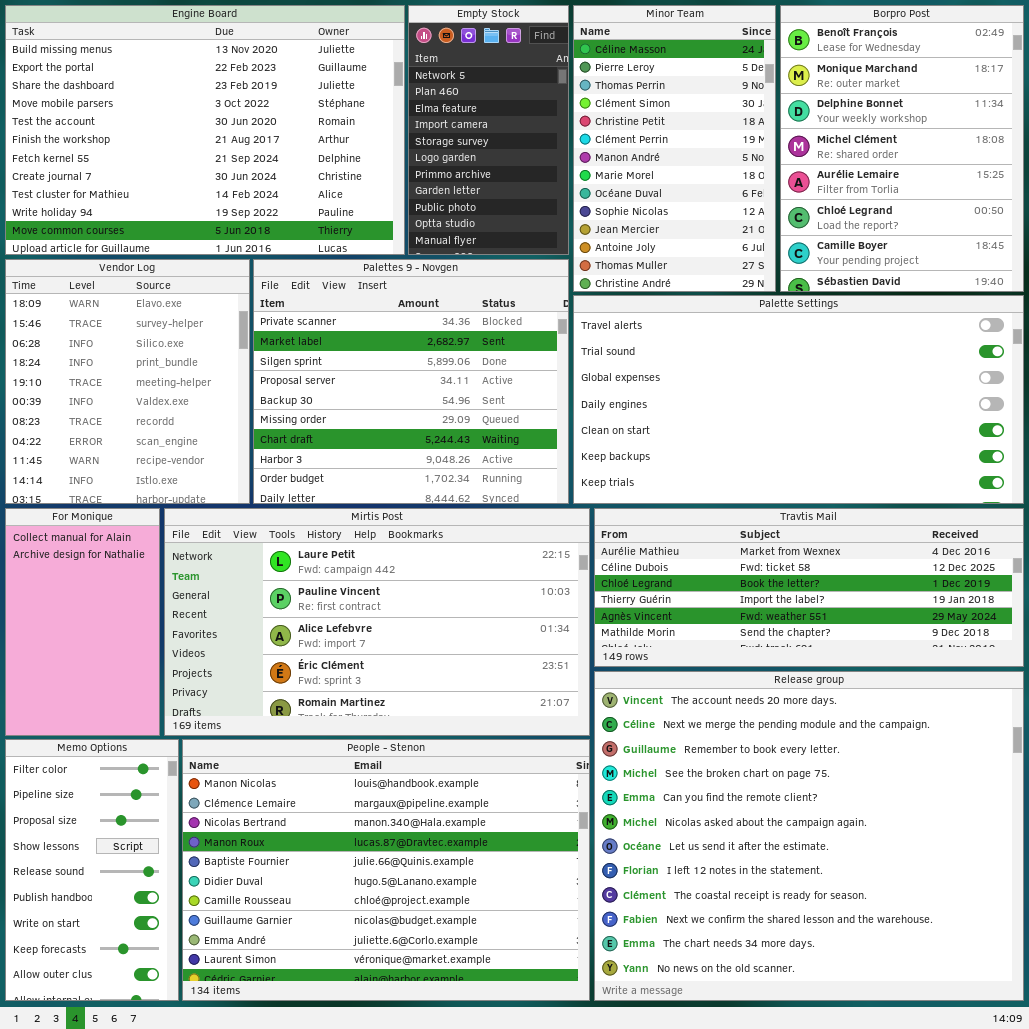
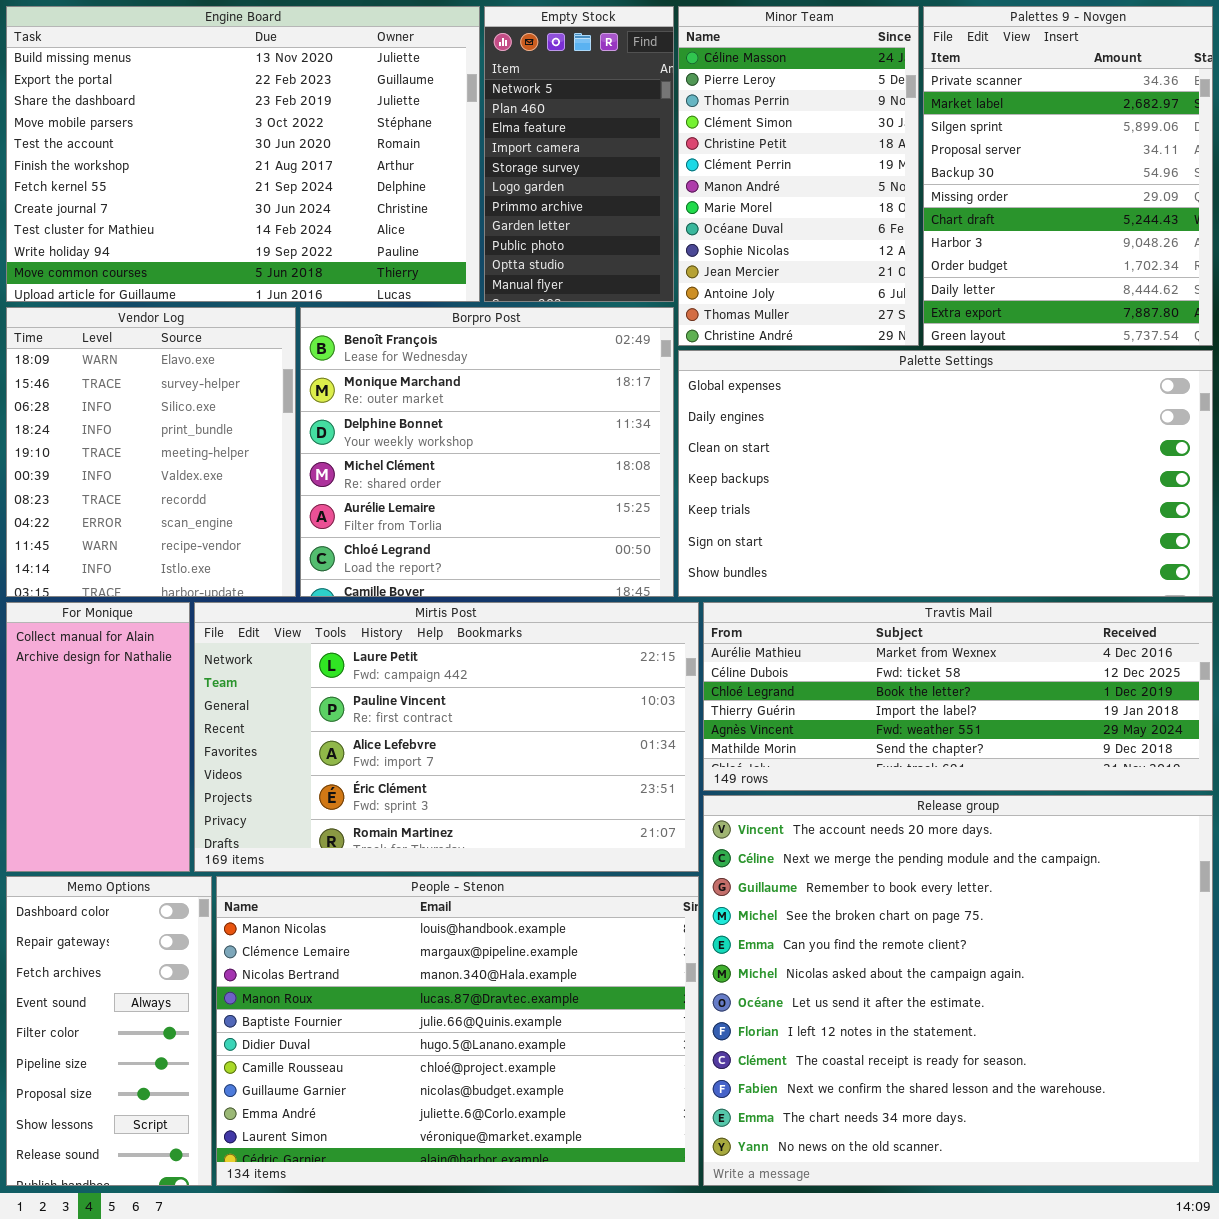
Borpro Post: [780,5,1024,292] -> [300,307,674,597], moved, resized
Palettes 9 - Novgen: [253,259,569,504] -> [923,6,1213,346], moved, resized
Palette Settings: [573,295,1024,504] -> [678,350,1213,597], scrolled down 2 rows
Memo Options: [5,739,179,1001] -> [6,876,212,1186], scrolled up 4 rows

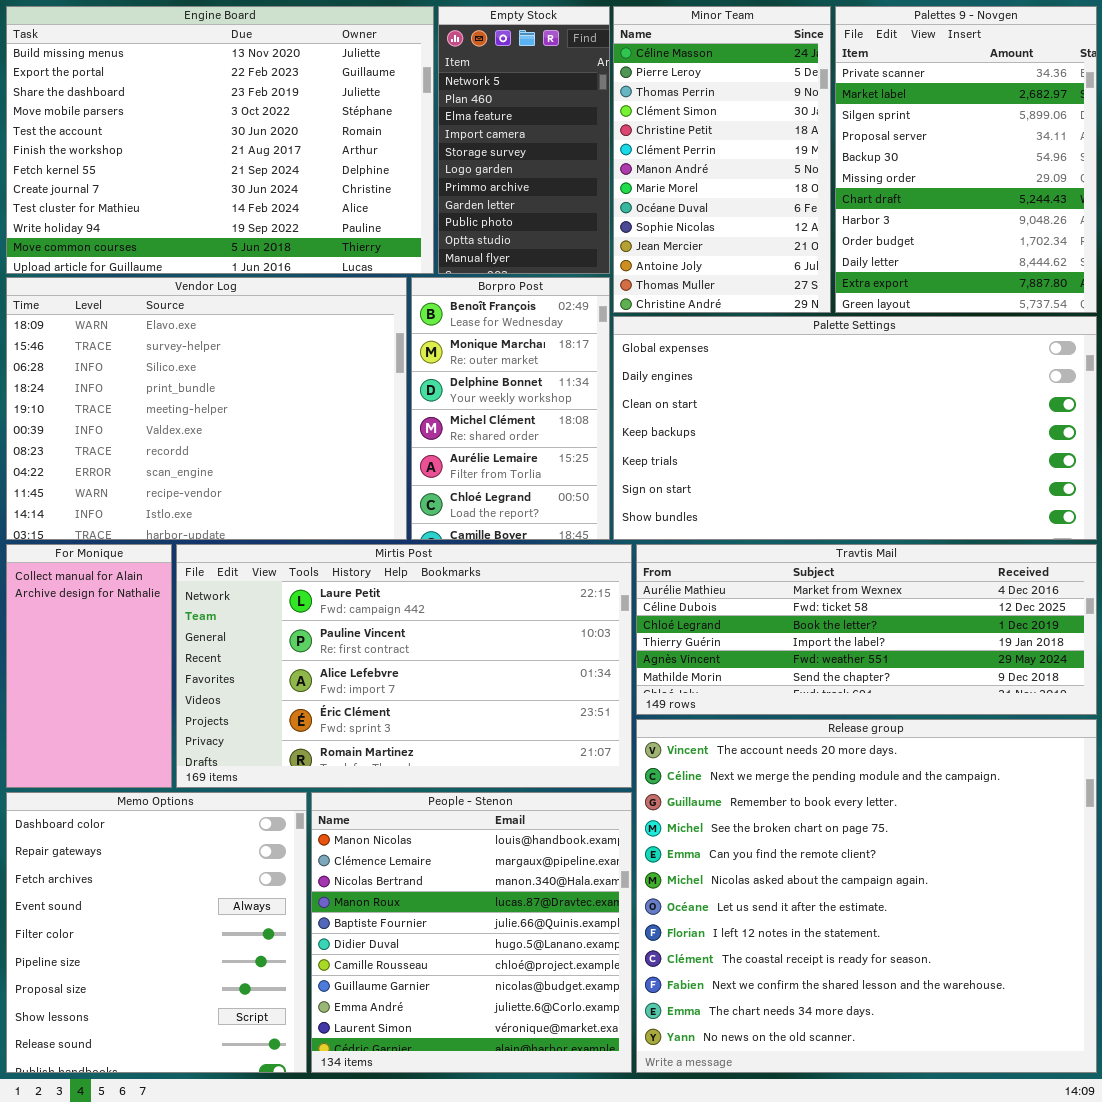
Vendor Log: [6,307,296,597] -> [6,277,407,540], resized
Borpro Post: [300,307,674,597] -> [411,277,610,540], resized
Memo Options: [6,876,212,1186] -> [6,792,307,1073], resized
People - Stenon: [216,876,699,1186] -> [311,792,632,1073], resized

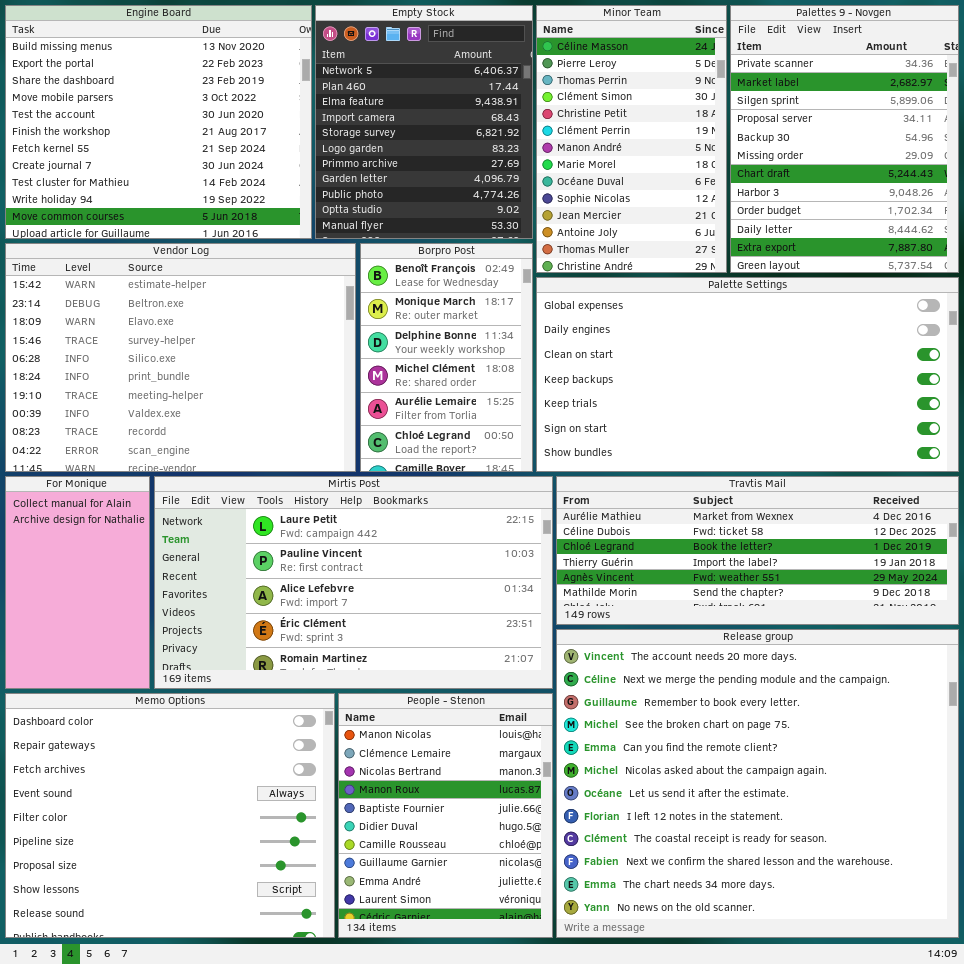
Engine Board: [6,6,434,274] -> [5,5,312,239], resized
Empty Stock: [438,6,610,274] -> [315,5,533,239], resized
Vendor Log: [6,277,407,540] -> [5,243,356,472], scrolled up 2 rows
Memo Options: [6,792,307,1073] -> [5,693,335,938], resized
People - Stenon: [311,792,632,1073] -> [338,693,553,938], resized

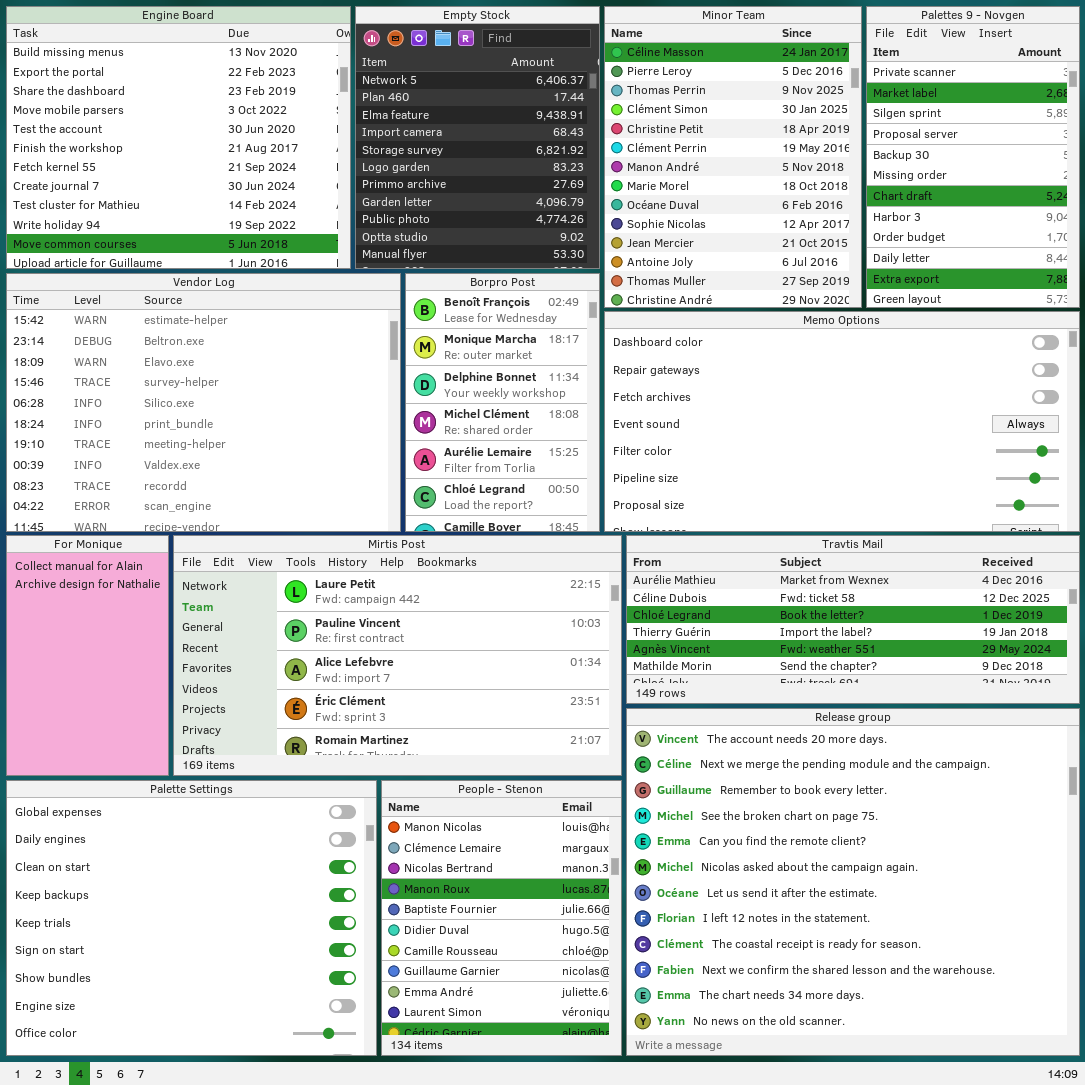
Minor Team: [536,5,727,273] -> [604,6,862,308], resized
Palettes 9 - Novgen: [730,5,959,273] -> [866,6,1080,308], resized
Palette Settings: [536,277,959,472] -> [6,780,377,1056], moved, resized
Memo Options: [5,693,335,938] -> [604,311,1080,532], moved, resized

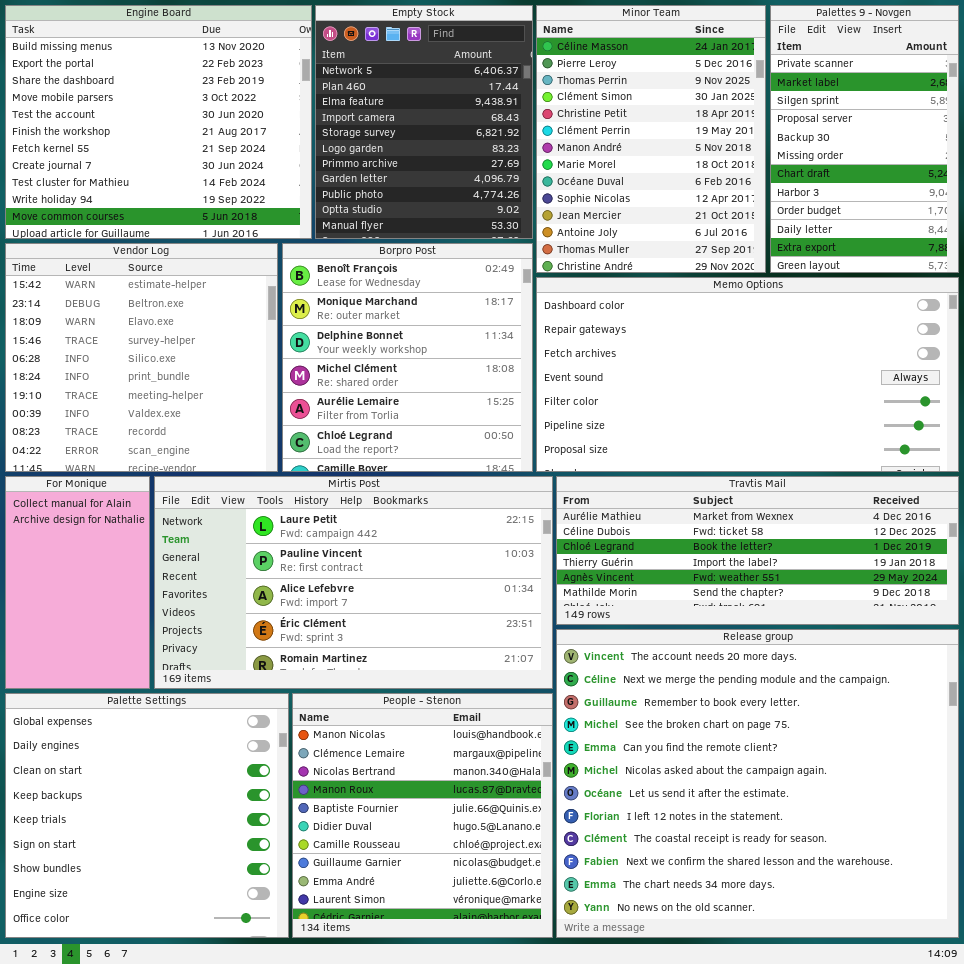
Vendor Log: [6,273,401,532] -> [5,243,278,472], resized
Borpro Post: [405,273,600,532] -> [282,243,533,472], resized
Palette Settings: [6,780,377,1056] -> [5,693,289,938], resized
People - Stenon: [381,780,622,1056] -> [292,693,553,938], resized

